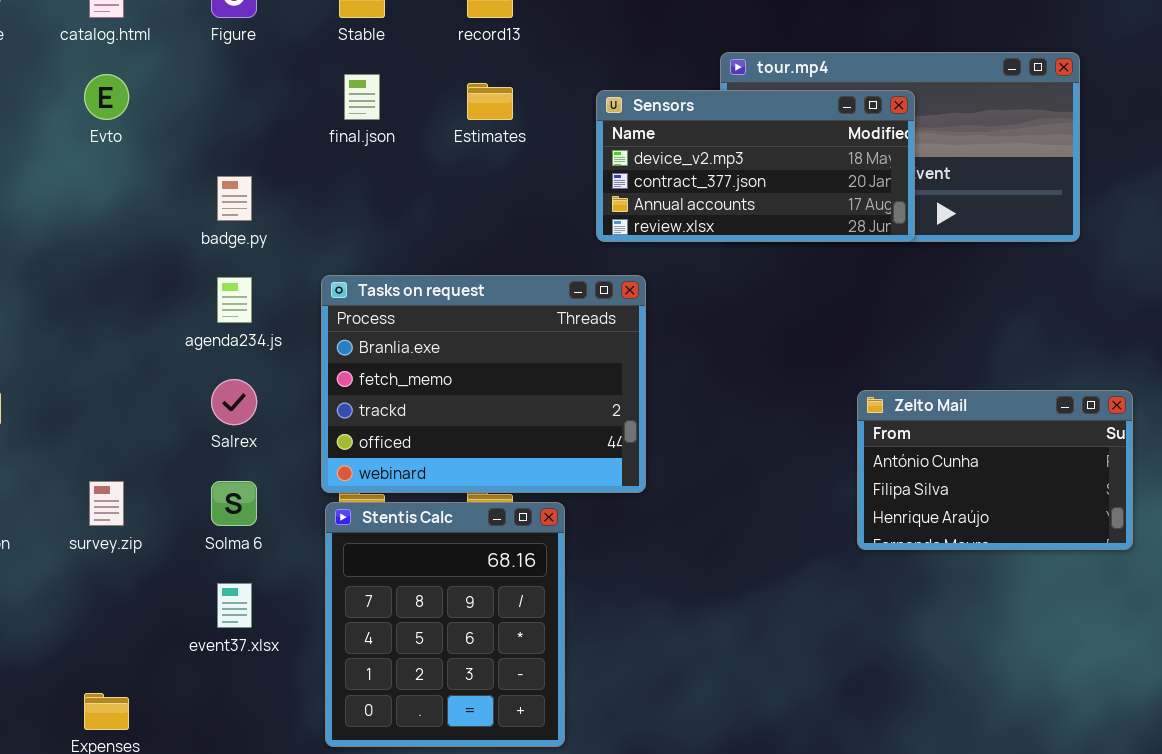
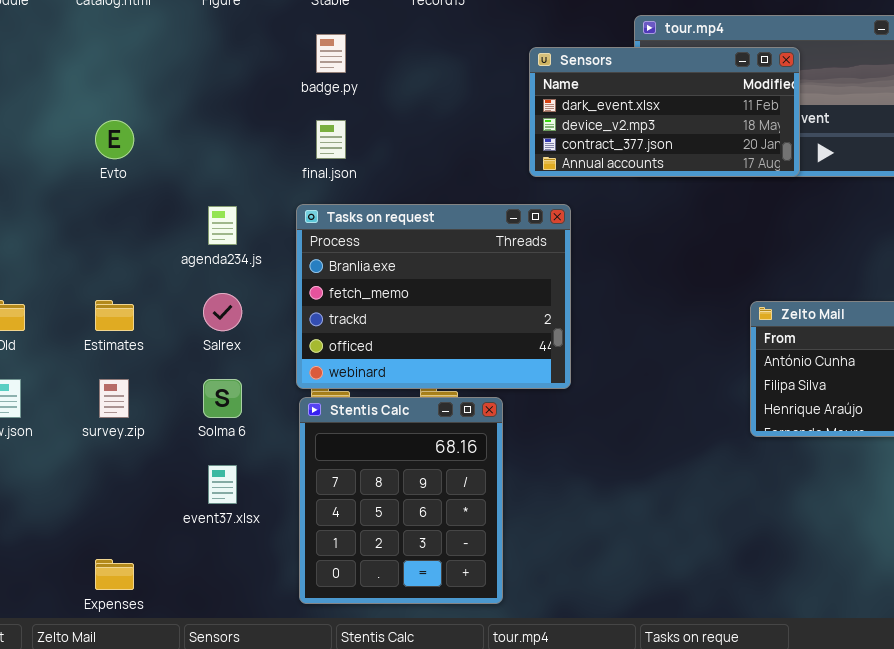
Evto: [84,74,129,120] -> [95,120,134,159], moved
final.json: [344,74,380,120] -> [316,120,346,159], moved
Estimates: [467,83,513,120] -> [95,300,134,331], moved
Sensors: [596,90,915,242] -> [529,47,800,177], scrolled up 1 row
badge.py: [217,176,252,221] -> [316,34,346,73], moved

